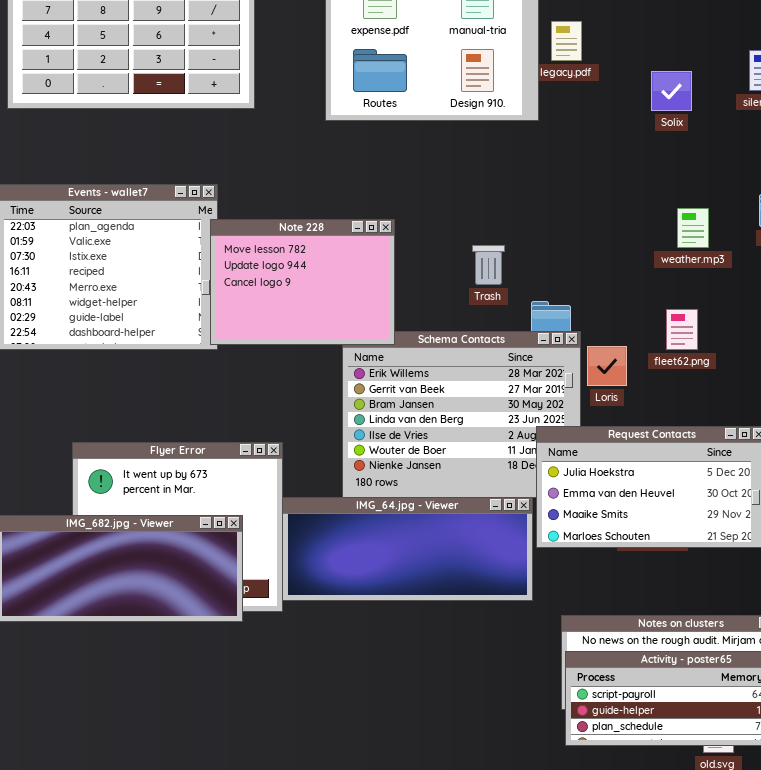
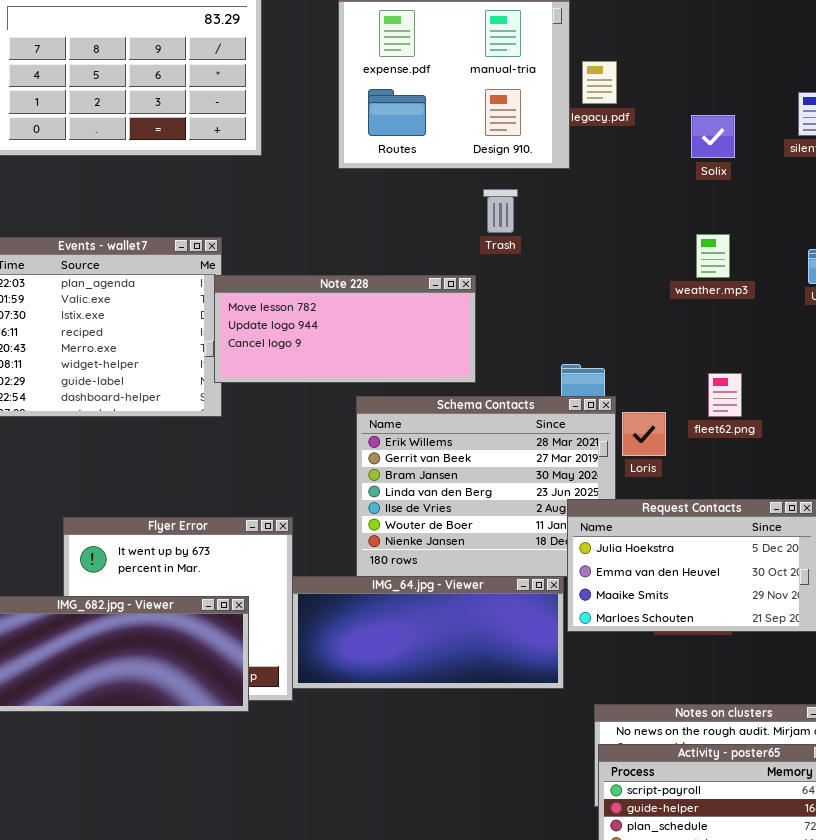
weather.mp3: [677,208,709,248] -> [696,234,730,278], moved
Note 228: [210,219,395,345] -> [214,275,476,383], resized
Trash: [472,245,505,285] -> [483,189,518,233], moved

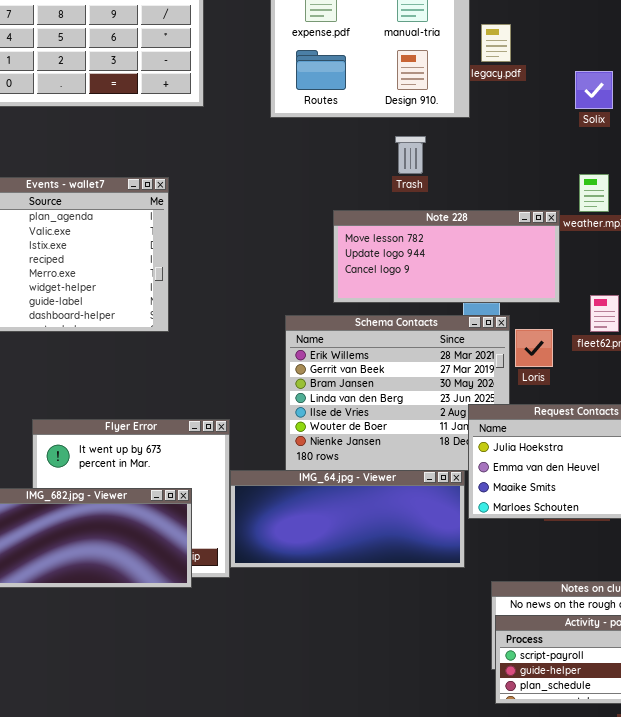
Note 228: [214,275,476,383] -> [333,210,560,303], moved

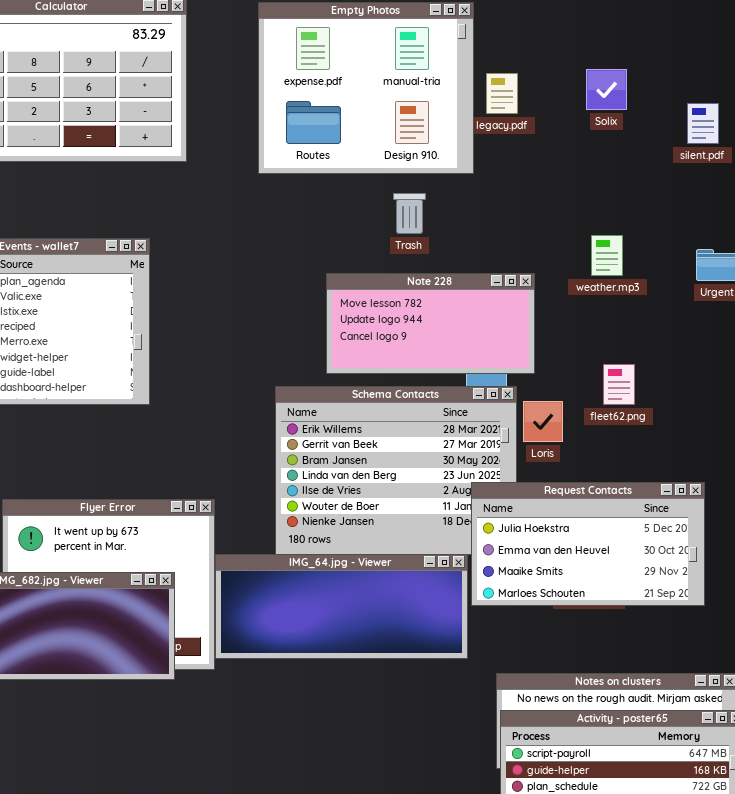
Solix: [575,71,613,109] -> [586,69,627,110], moved
Note 228: [333,210,560,303] -> [326,273,535,374], resized

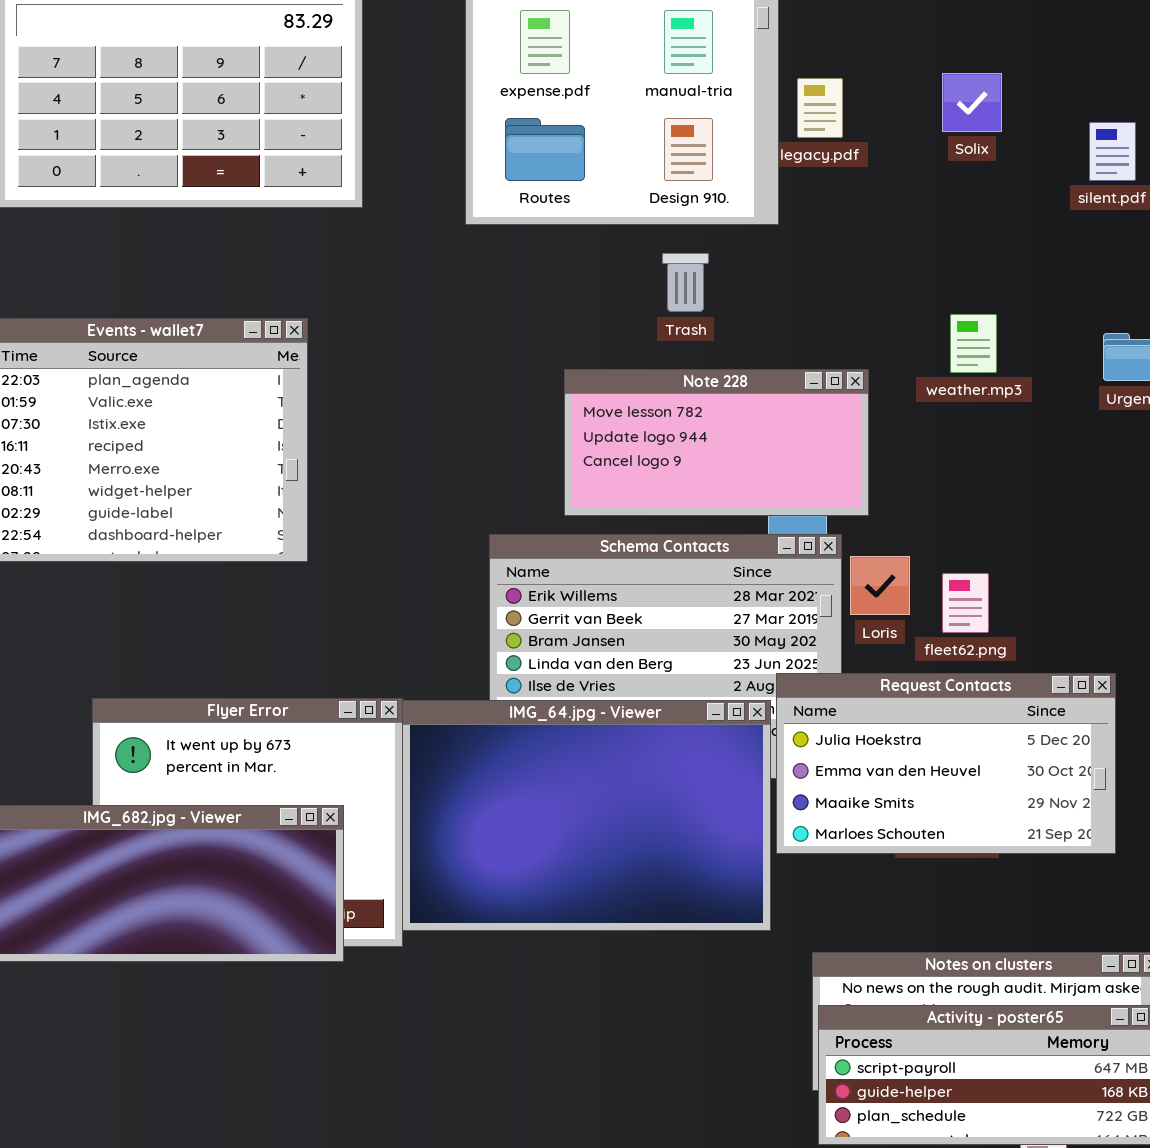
fleet62.png: [603,364,635,405] -> [942,573,989,633], moved
IMG_64.jpg - Viewer: [215,554,468,659] -> [402,700,771,931], resized

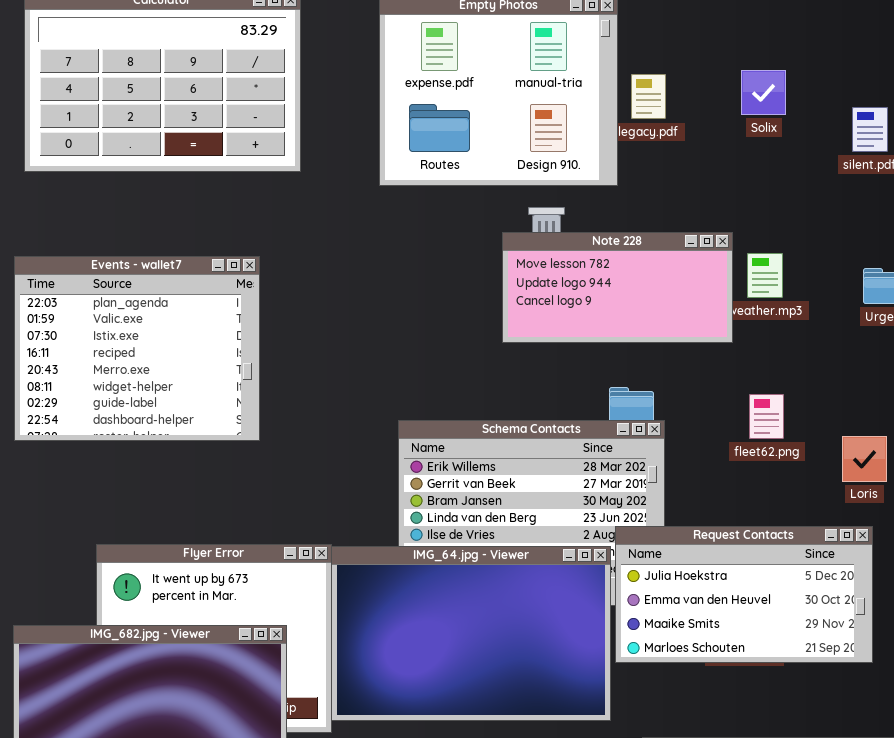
Note 228: [564,369,869,516] -> [502,232,733,343], moved
Loris: [850,556,910,615] -> [842,436,887,482], moved
fleet62.png: [942,573,989,633] -> [749,394,784,439], moved

